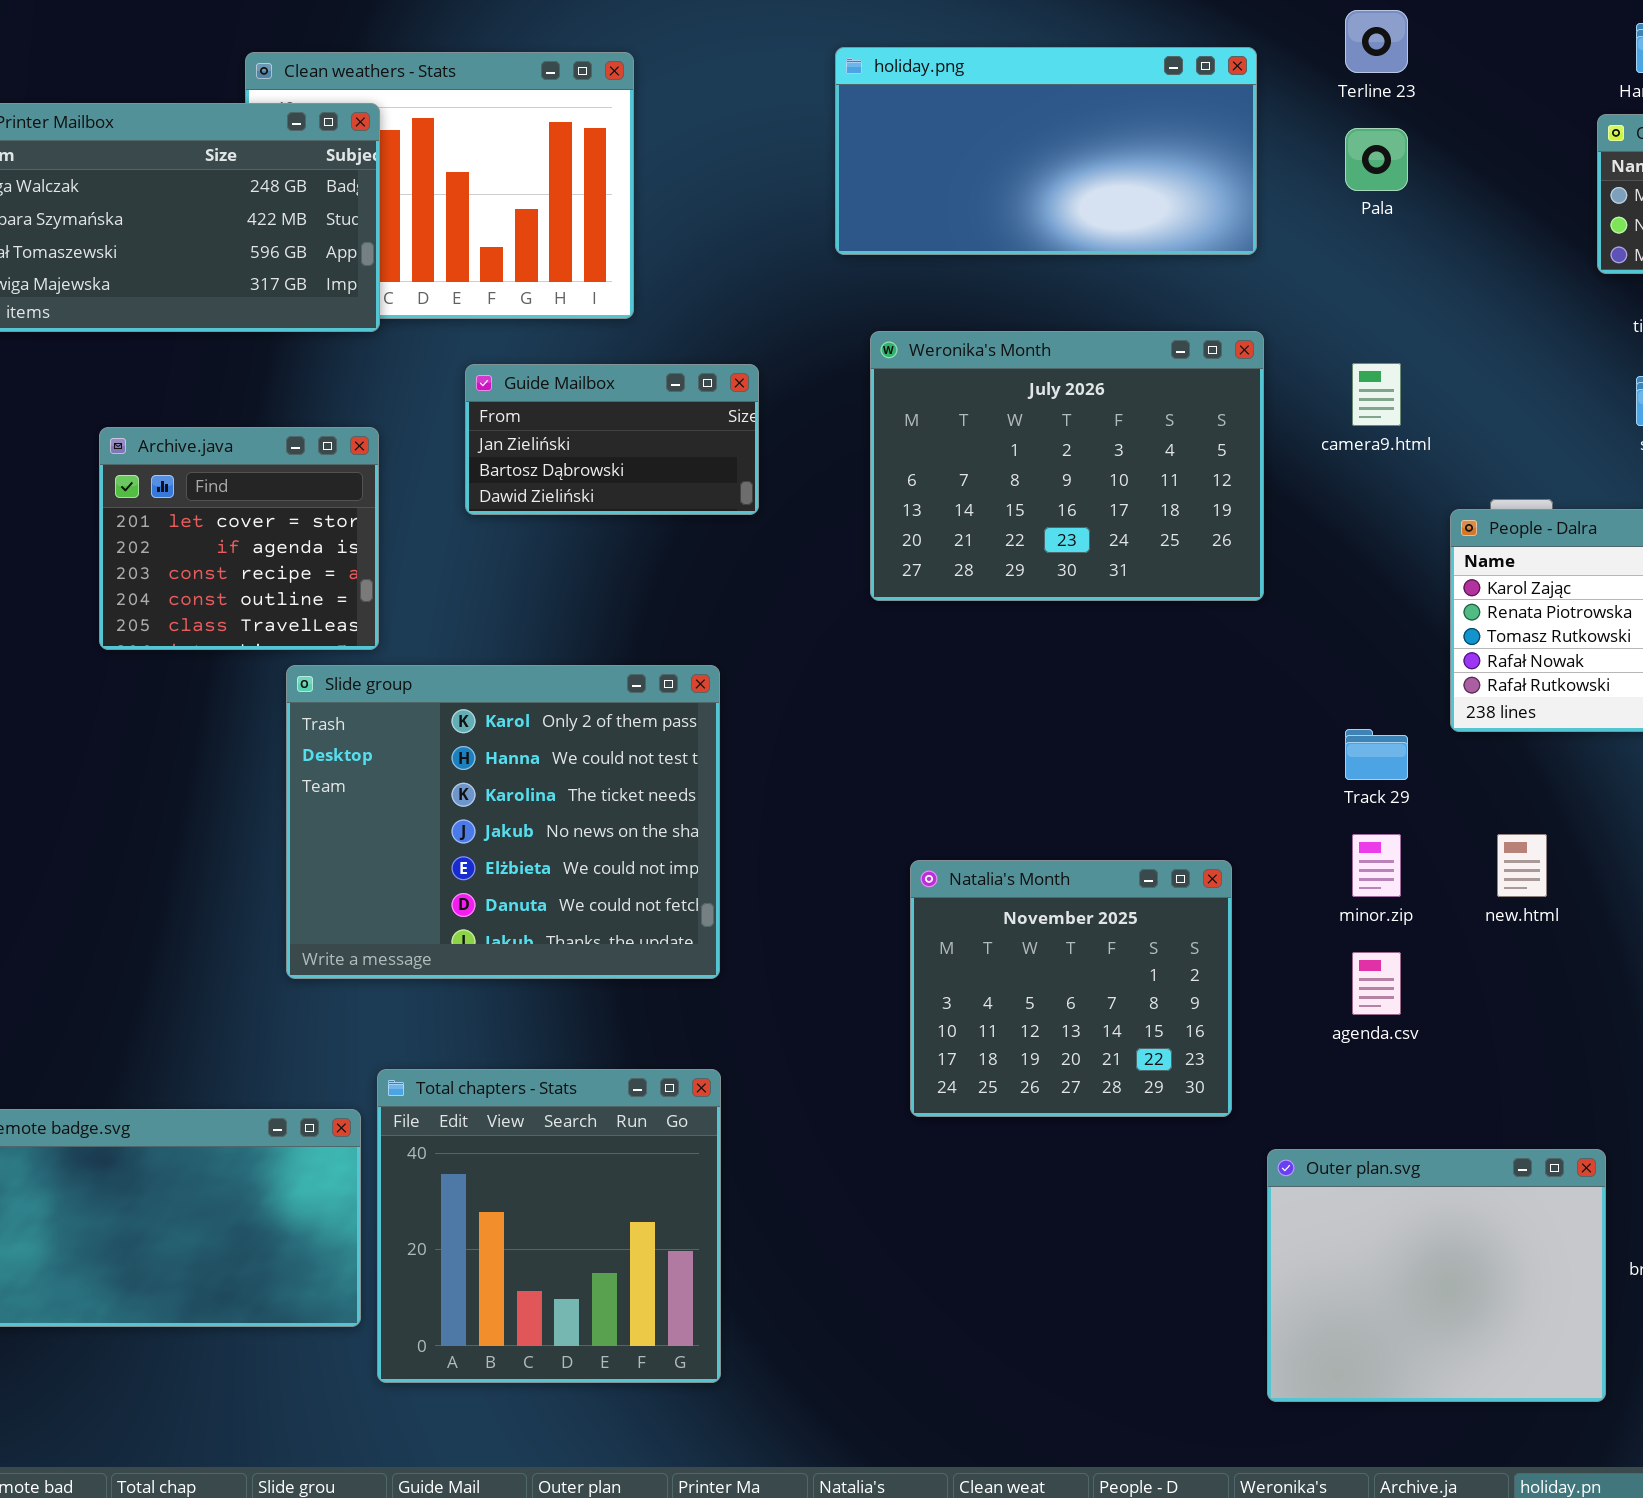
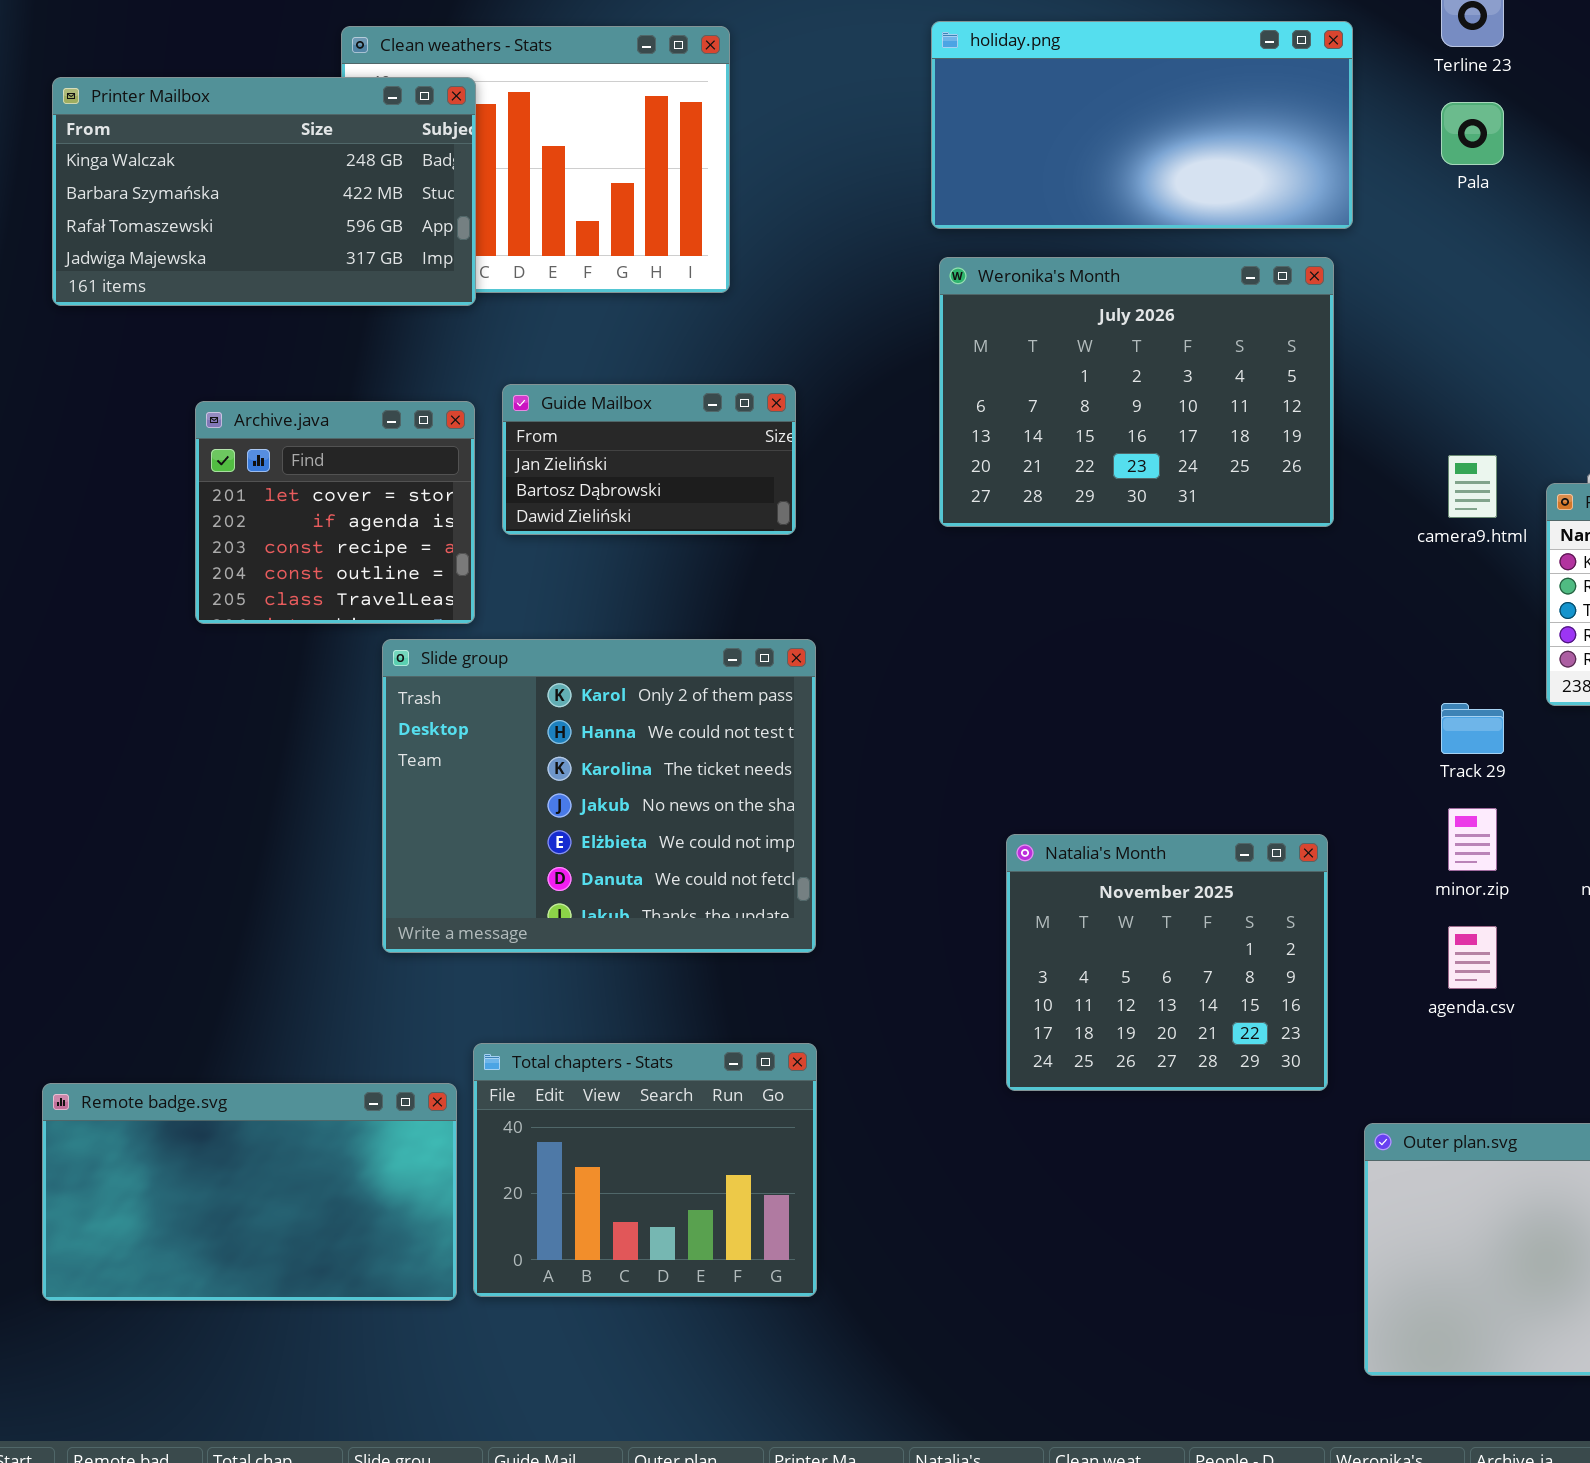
Weronika's Month: [870,331,1264,601] -> [939,257,1334,527], moved
camera9.html: [1352,363,1401,426] -> [1448,455,1497,518], moved
Guide Mailbox: [465,364,759,515] -> [502,384,796,535], moved
Total chapters - Stats: [377,1069,721,1383] -> [473,1043,817,1297], resized

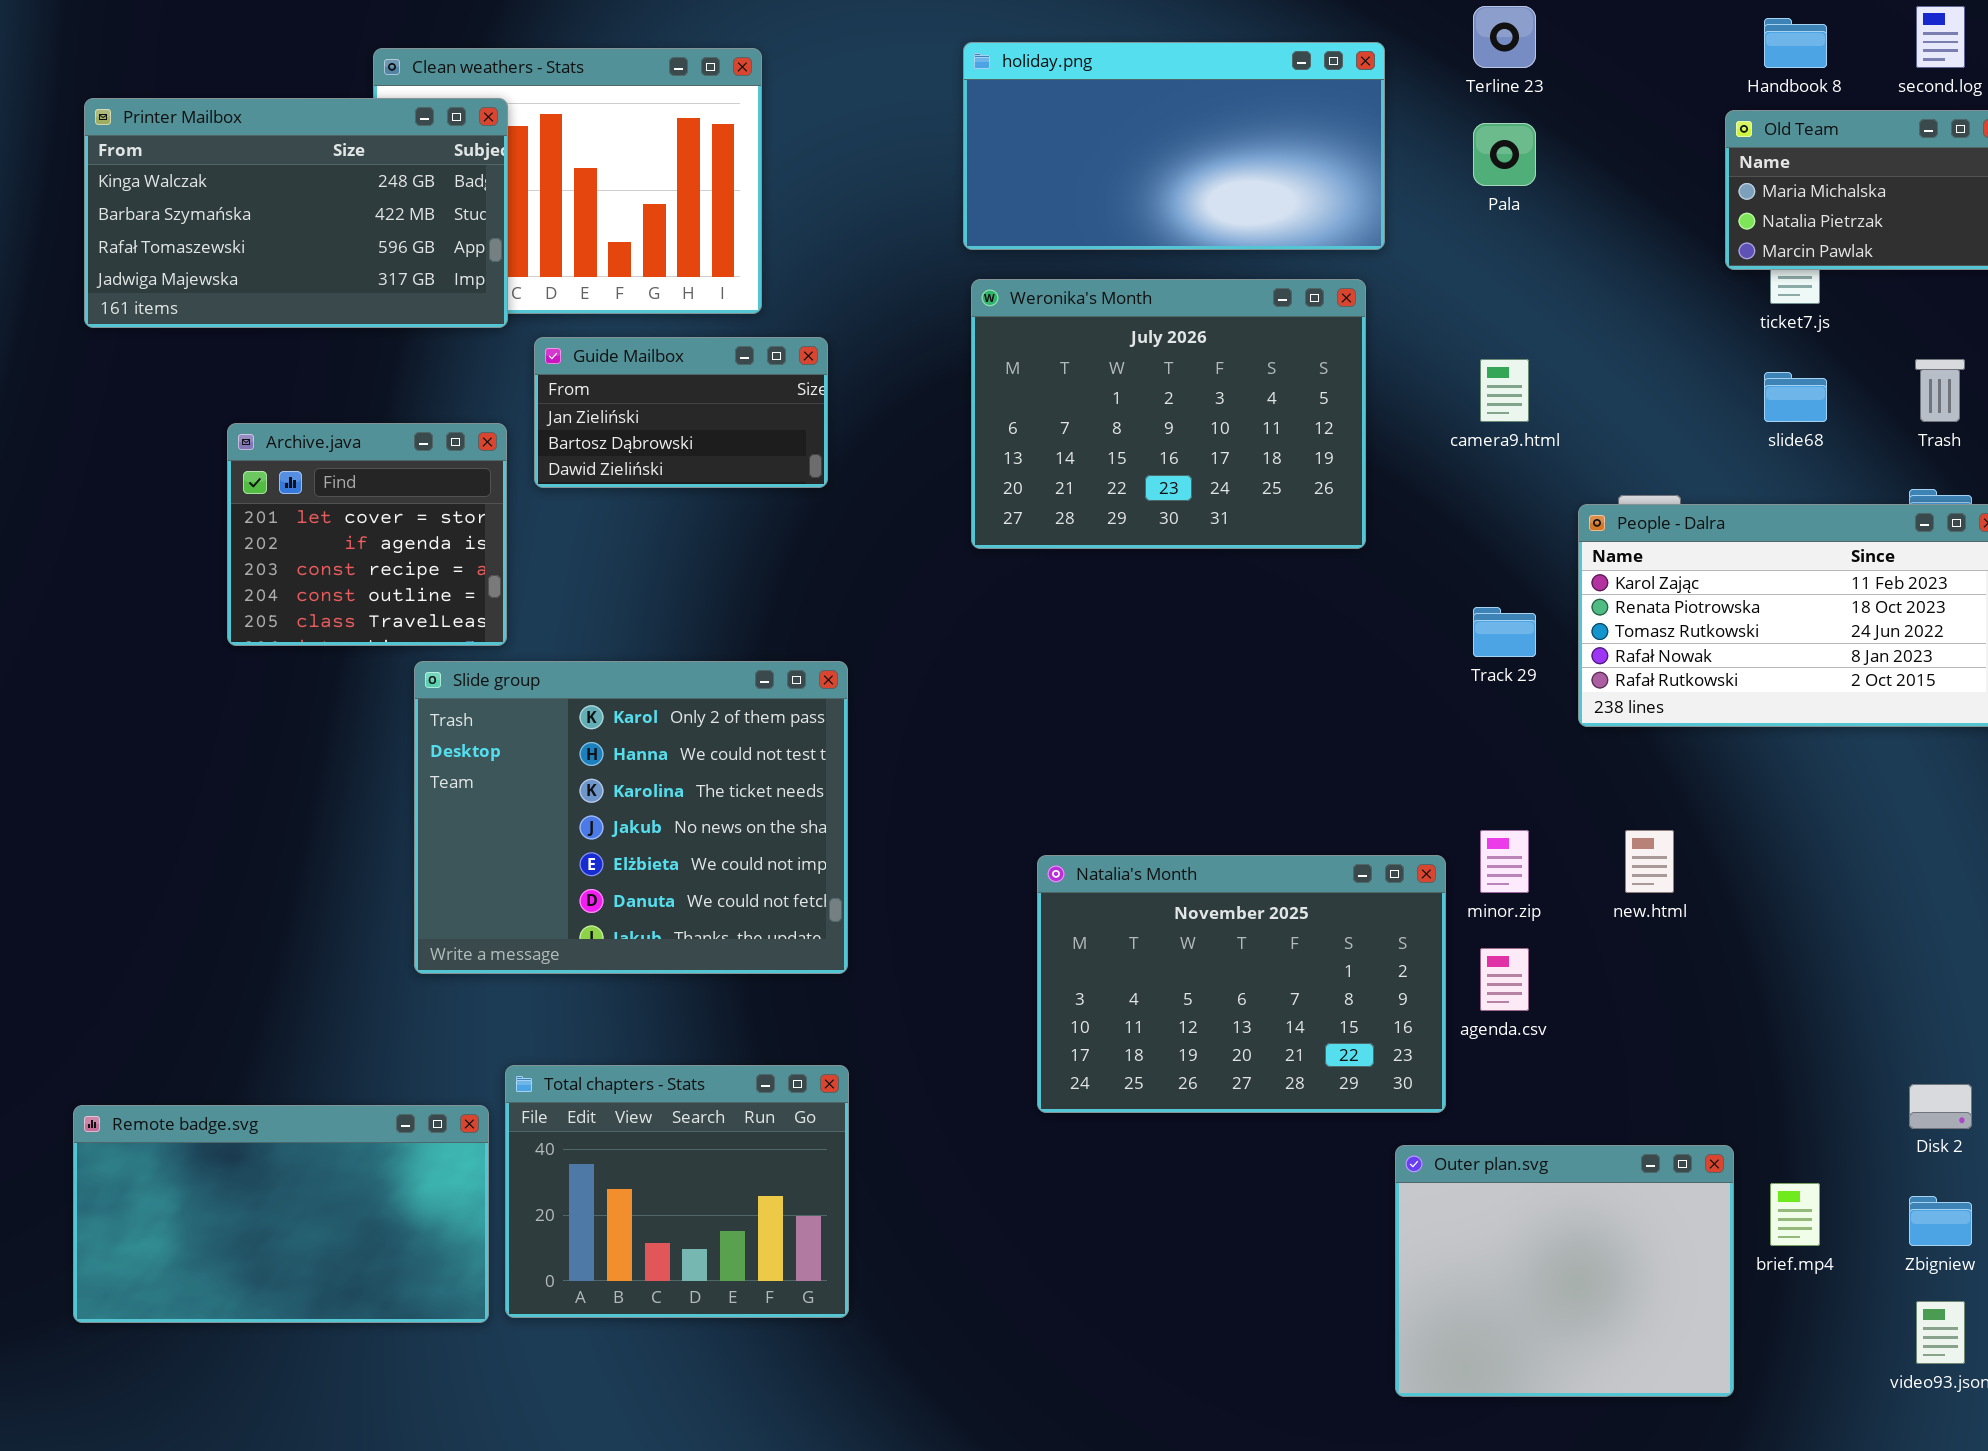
Guide Mailbox: [502,384,796,535] -> [534,337,828,488], moved
camera9.html: [1448,455,1497,518] -> [1480,359,1529,422], moved
Track 29: [1441,703,1504,754] -> [1473,607,1536,657], moved
Natalia's Month: [1006,834,1328,1091] -> [1037,855,1446,1113], resized

